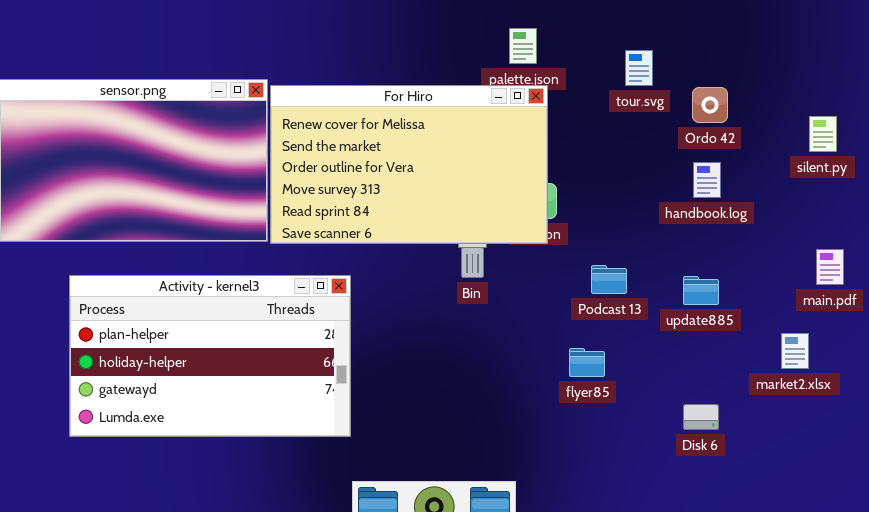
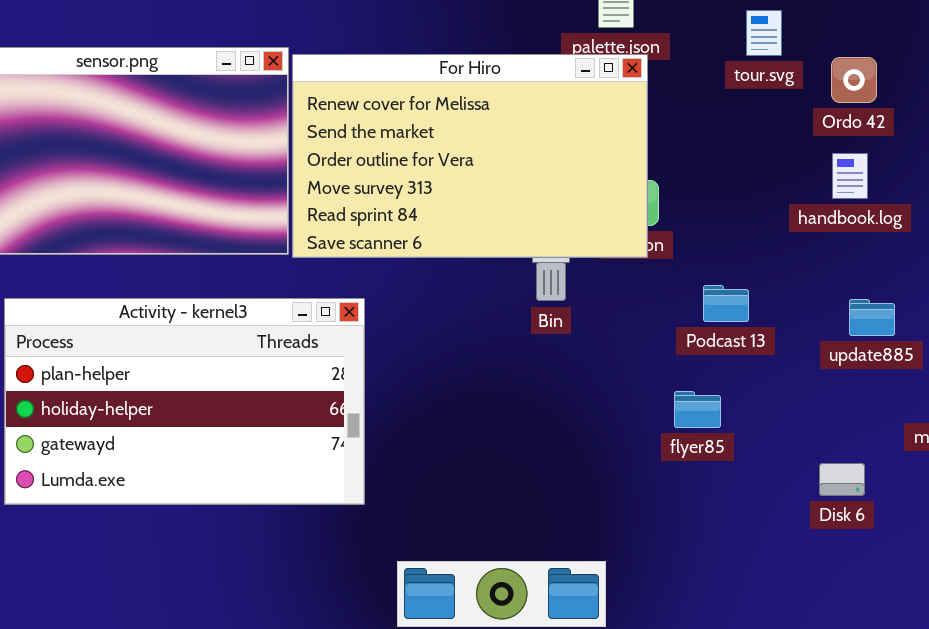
Activity - kernel3: [69,275,351,437] -> [4,298,365,505], moved
update885: [683,276,719,305] -> [849,299,895,336], moved

